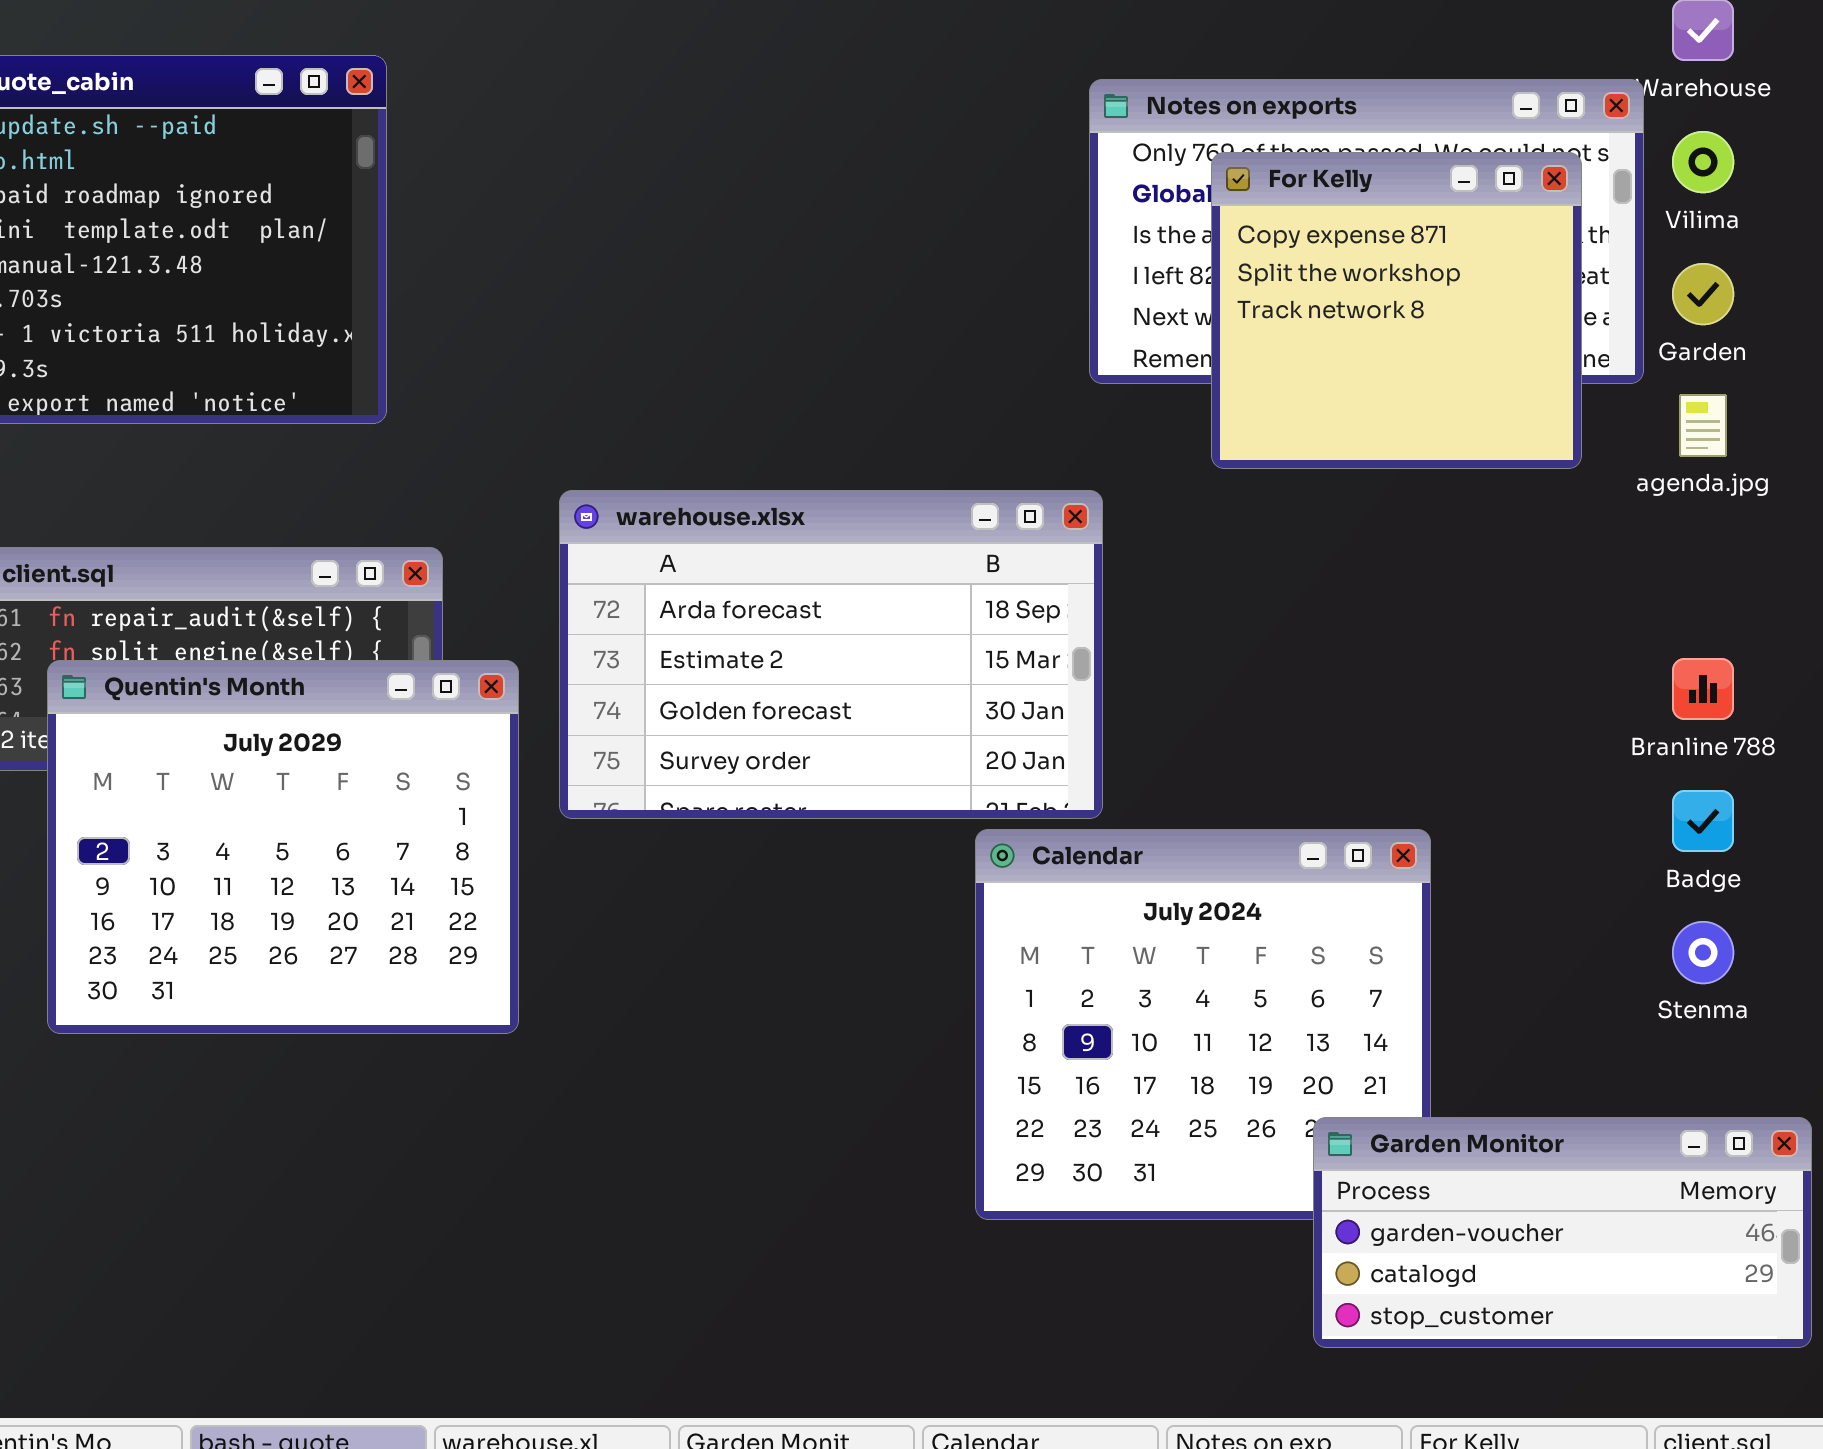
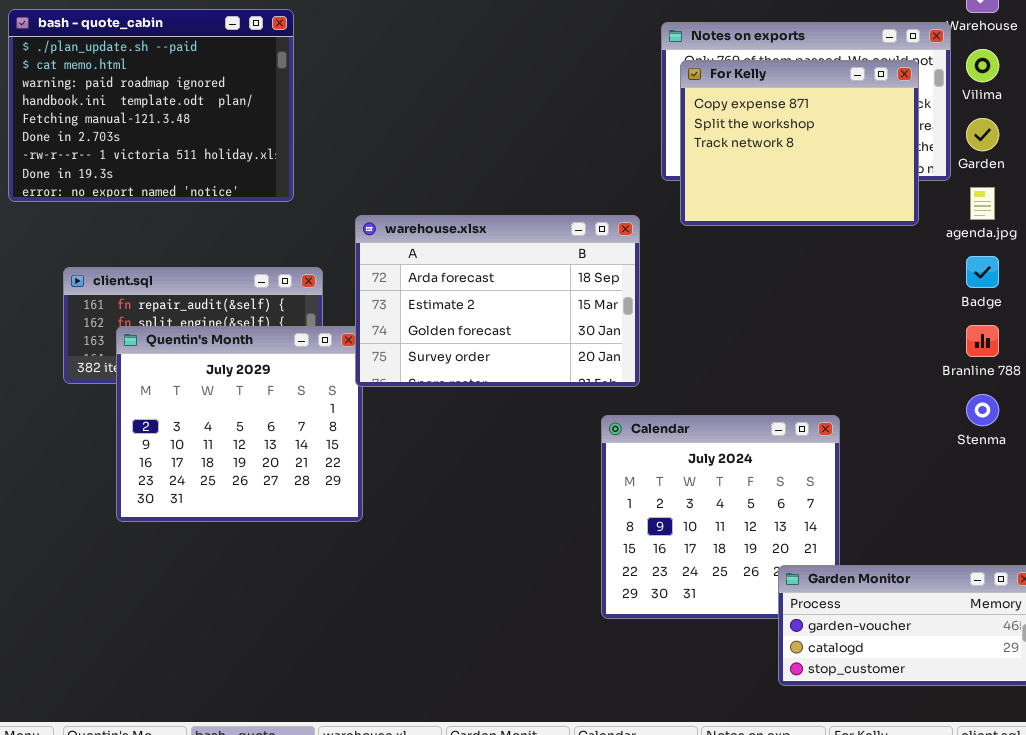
For Kelly: [1211,152,1582,469] -> [680,60,919,226], resized
warehouse.xlsx: [559,490,1103,819] -> [355,215,640,387], moved
Badge: [1672,790,1734,852] -> [966,256,999,288], moved
Stenma: [1672,921,1734,984] -> [966,394,999,426], moved

